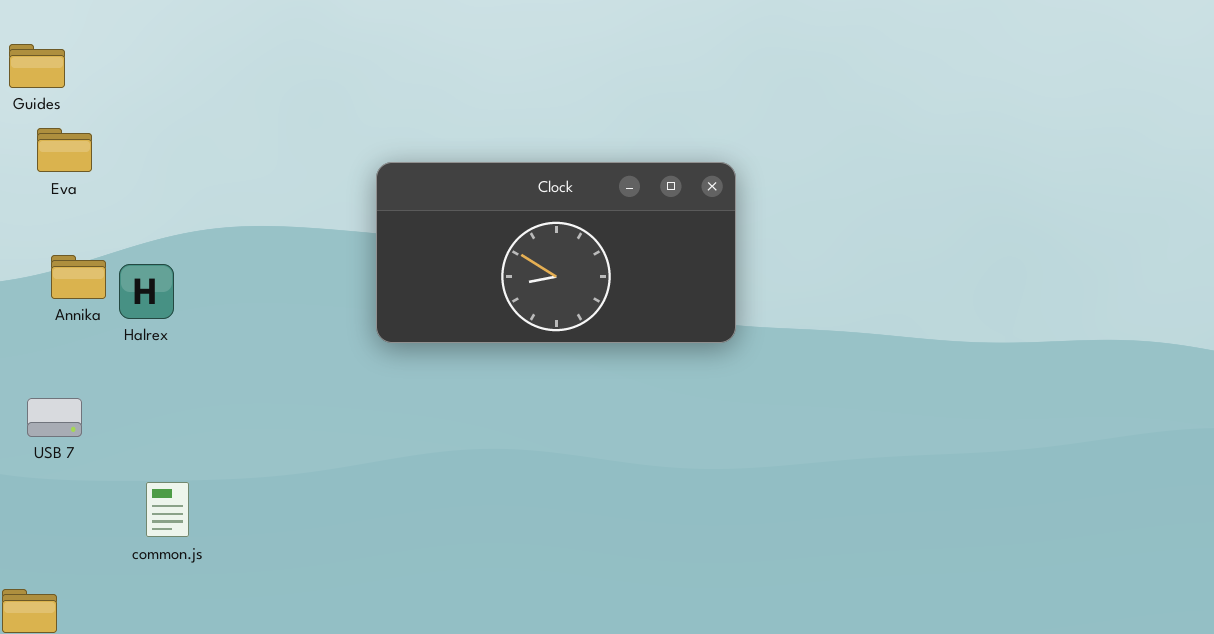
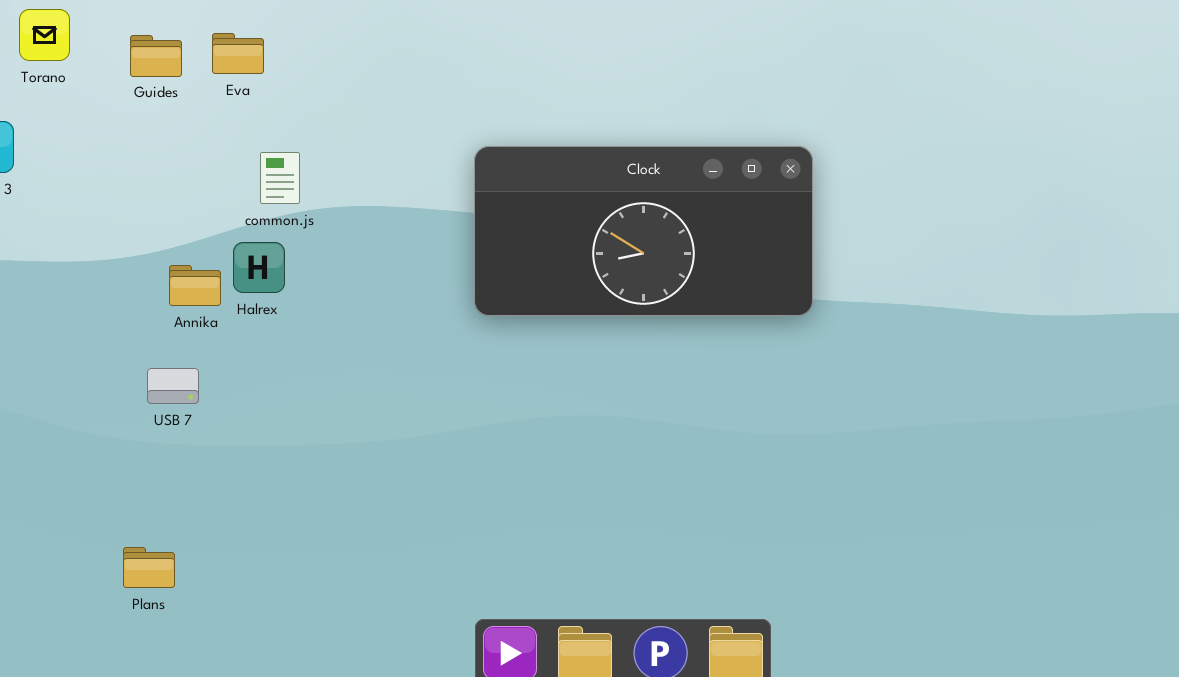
Eva: [37,128,92,172] -> [212,33,264,74], moved
Annika: [51,255,106,299] -> [169,265,221,306], moved
common.js: [146,482,189,537] -> [260,152,300,204], moved

